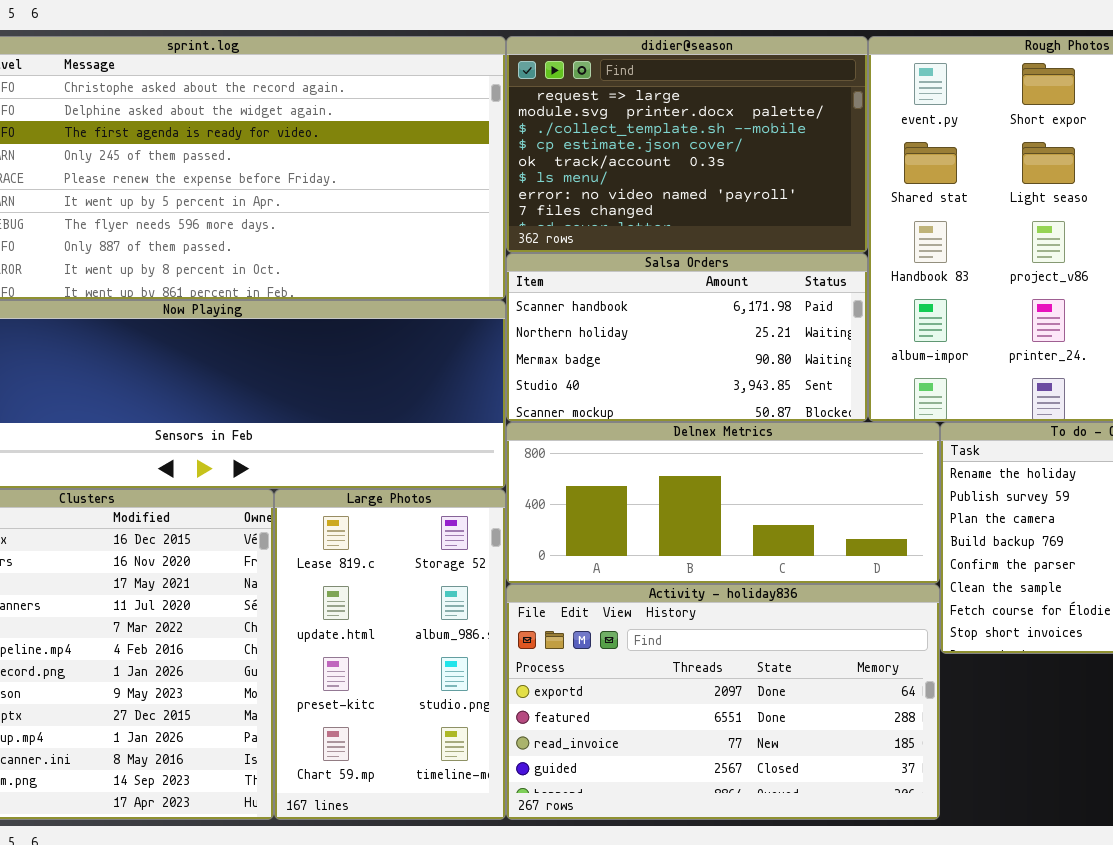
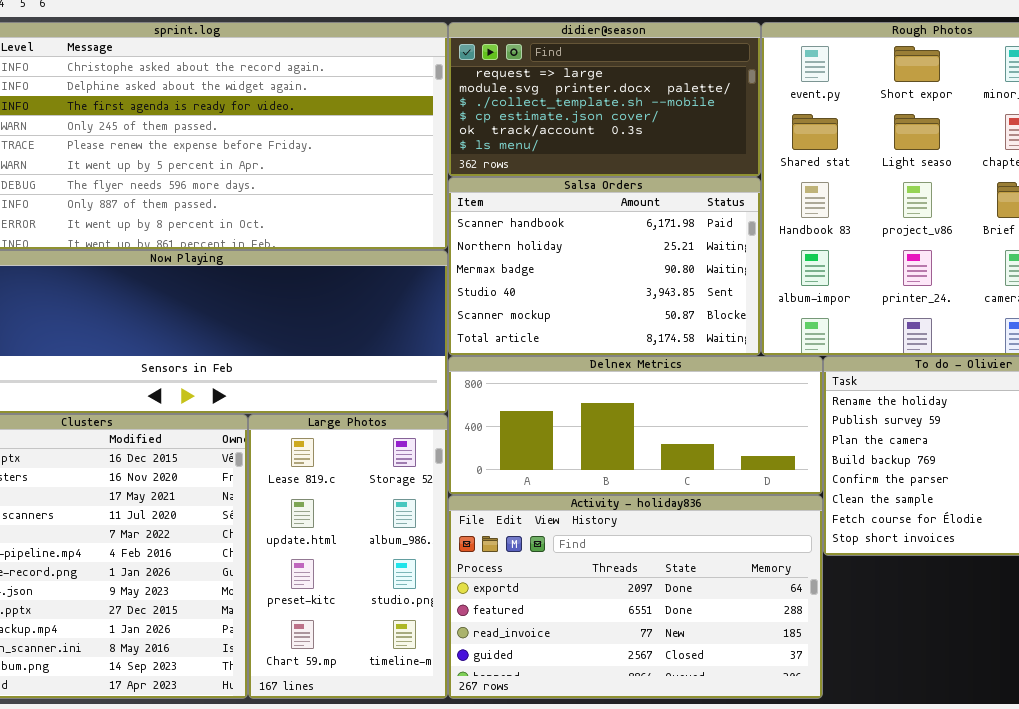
didier@season: [506,36,868,253] -> [448,22,761,177], resized
Salsa Orders: [506,253,868,422] -> [448,177,761,356], resized

